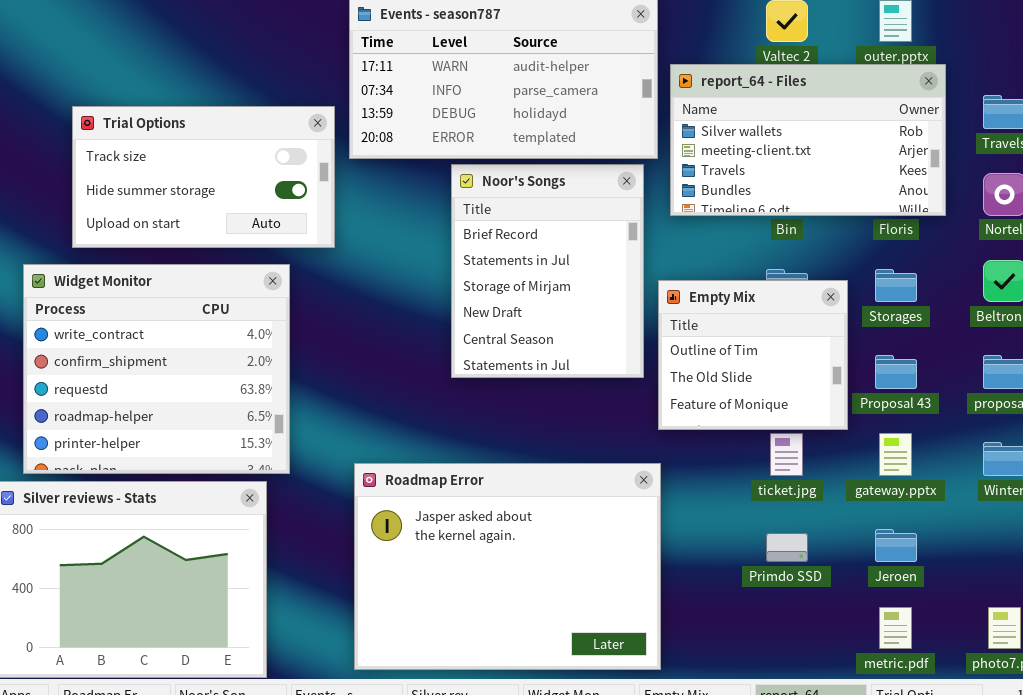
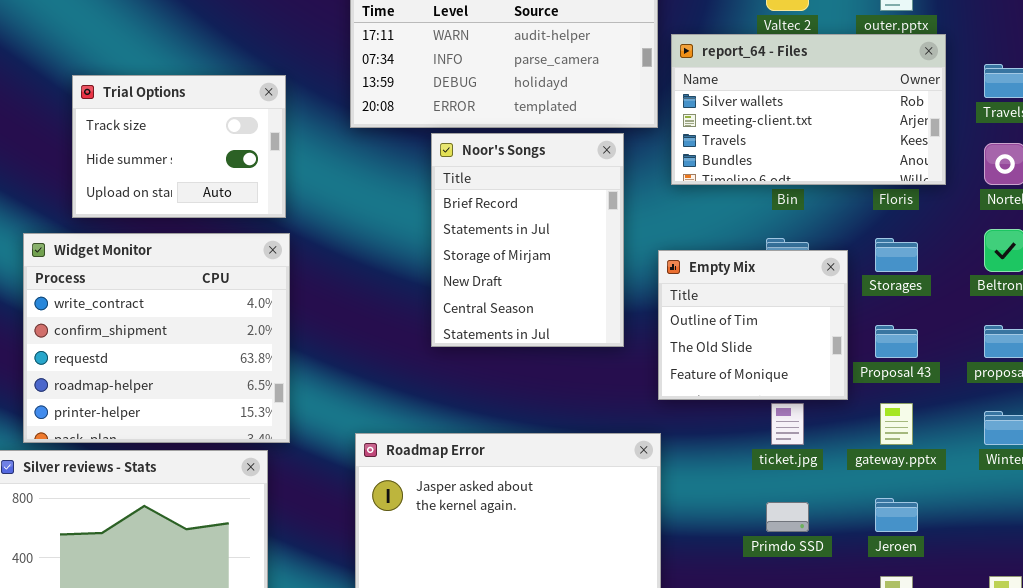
Trial Options: [72,106,335,248] -> [72,75,286,218], resized
Noor's Songs: [451,164,644,378] -> [431,133,624,347], moved

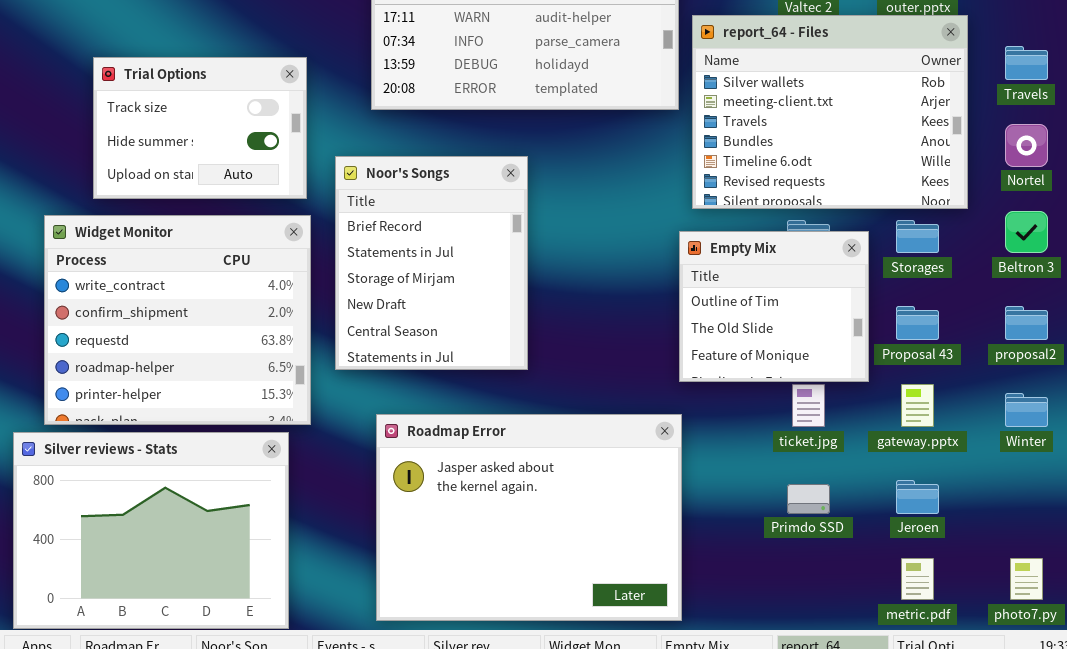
report_64 - Files: [671,34,946,185] -> [692,15,968,209], resized
Noor's Songs: [431,133,624,347] -> [335,156,528,370], moved

